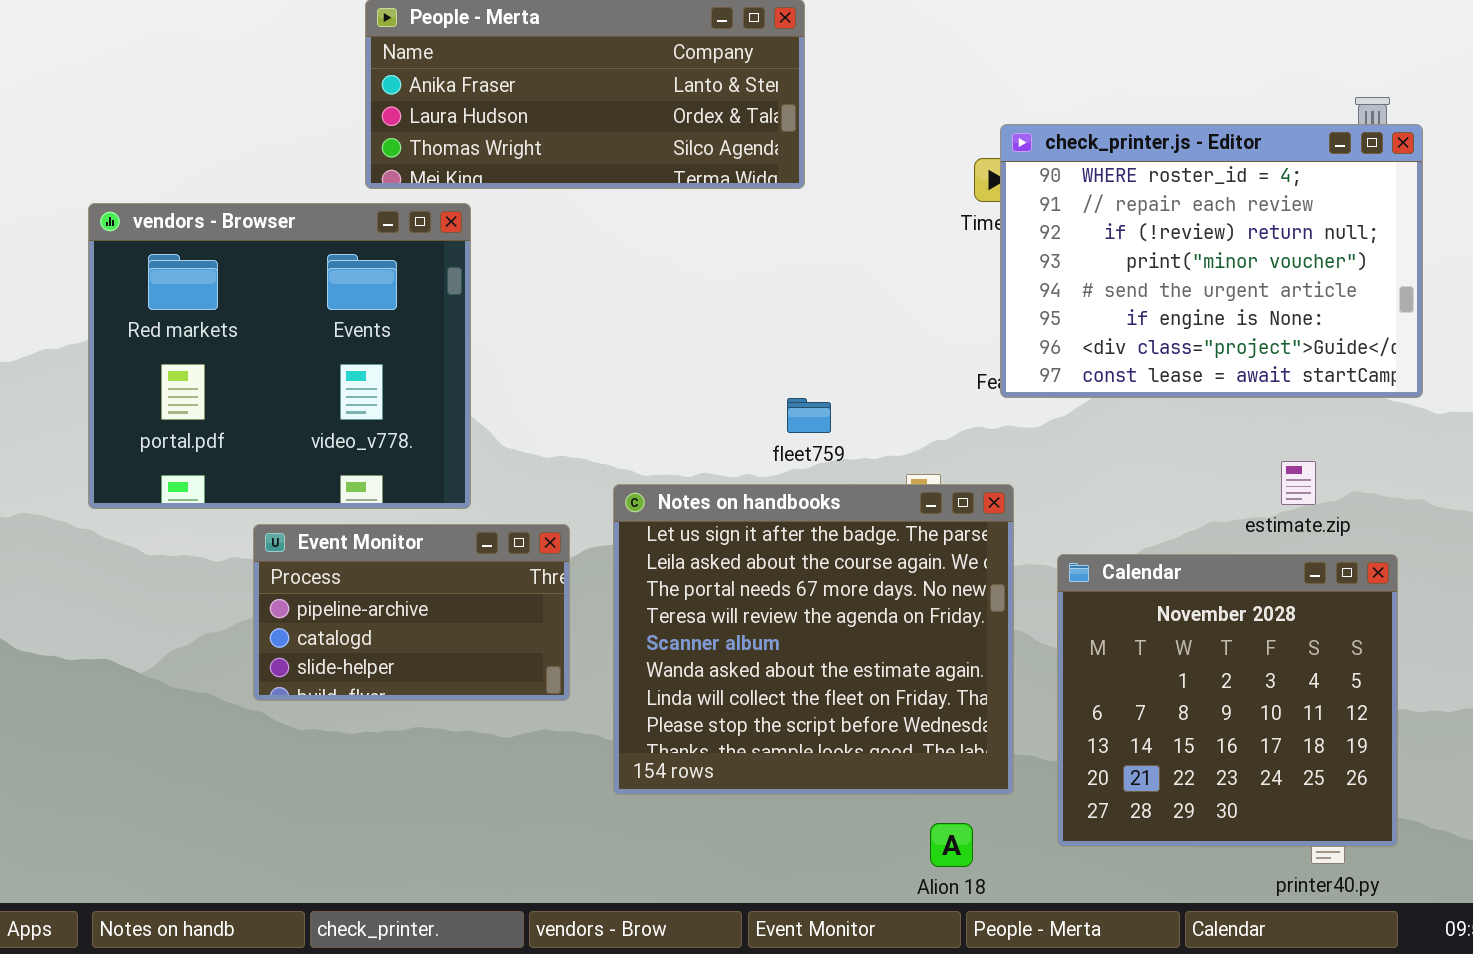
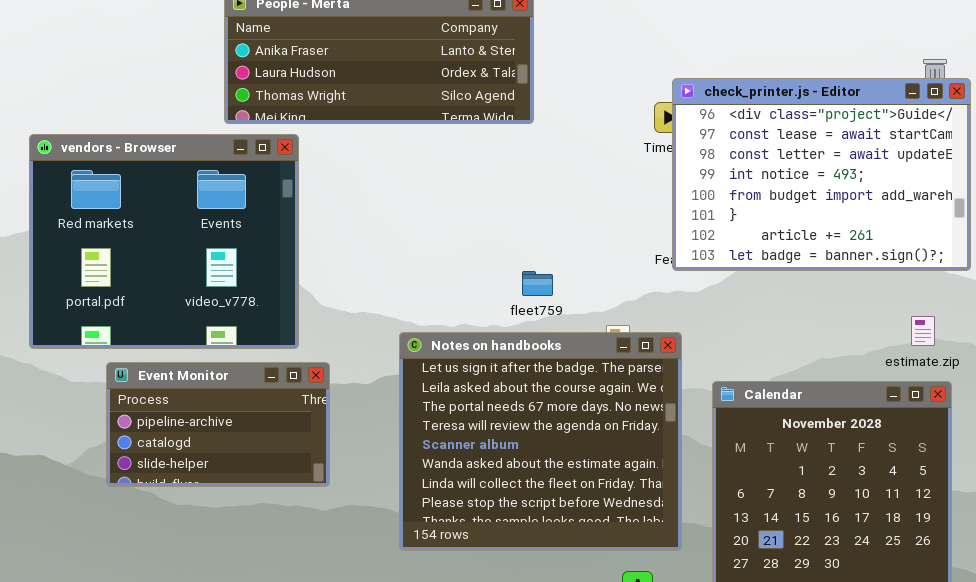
check_printer.js - Editor: [1000,124,1423,398] -> [672,78,971,271], scrolled down 6 rows
estimate.zip: [1281,461,1316,505] -> [911,316,935,346], moved
Event Monitor: [253,524,570,701] -> [106,362,330,487], moved

